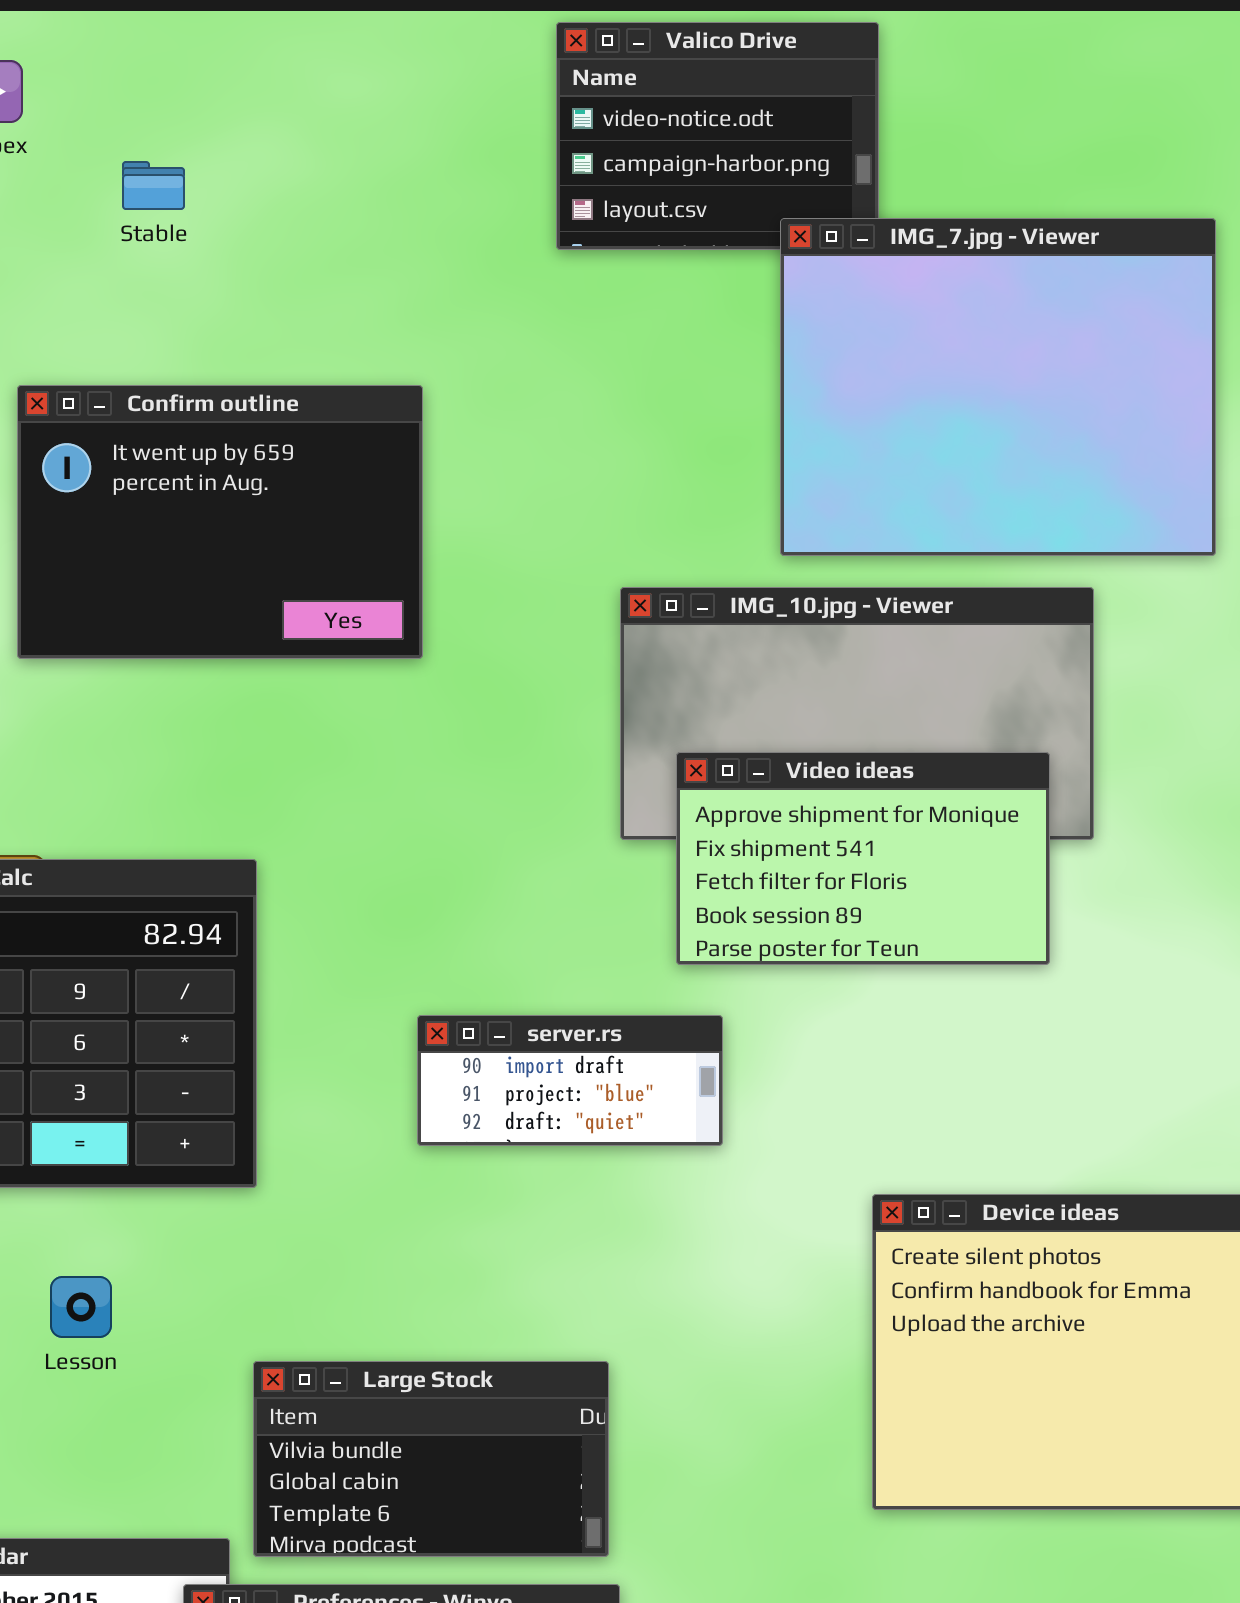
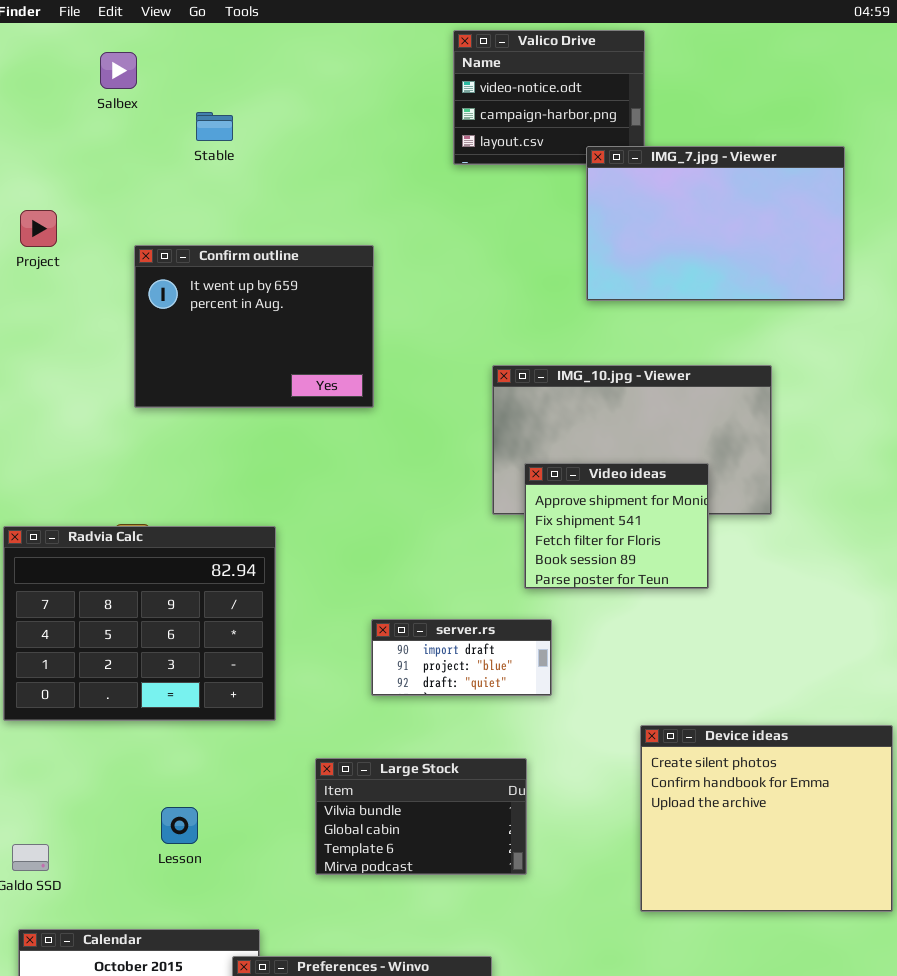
IMG_7.jpg - Viewer: [780,218,1216,556] -> [586,146,845,301], resized
Video ideas: [676,752,1050,965] -> [524,463,709,589], resized
Lesson: [50,1276,112,1338] -> [161,807,198,844], moved
Large Stock: [253,1361,609,1557] -> [315,758,527,875], moved

